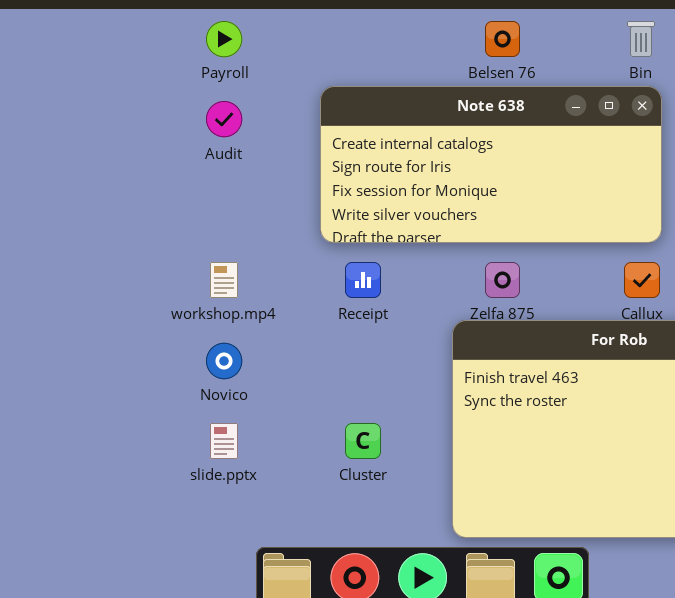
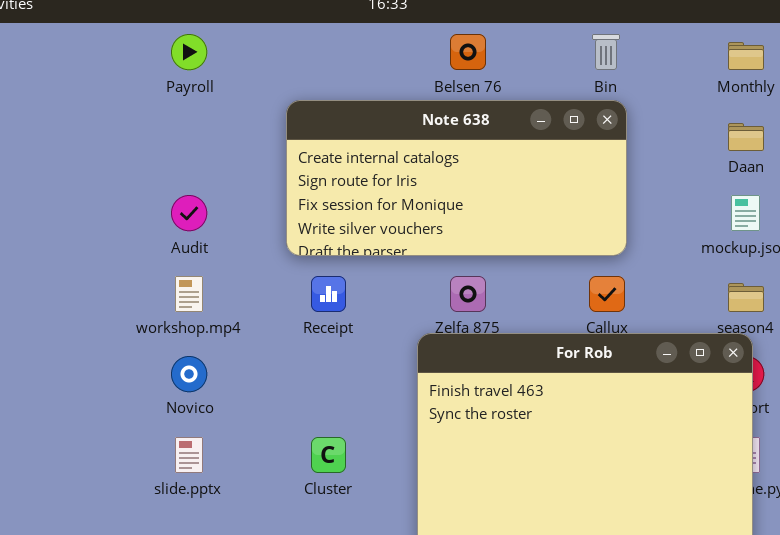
Audit: [206,101,242,137] -> [171,195,207,231], moved

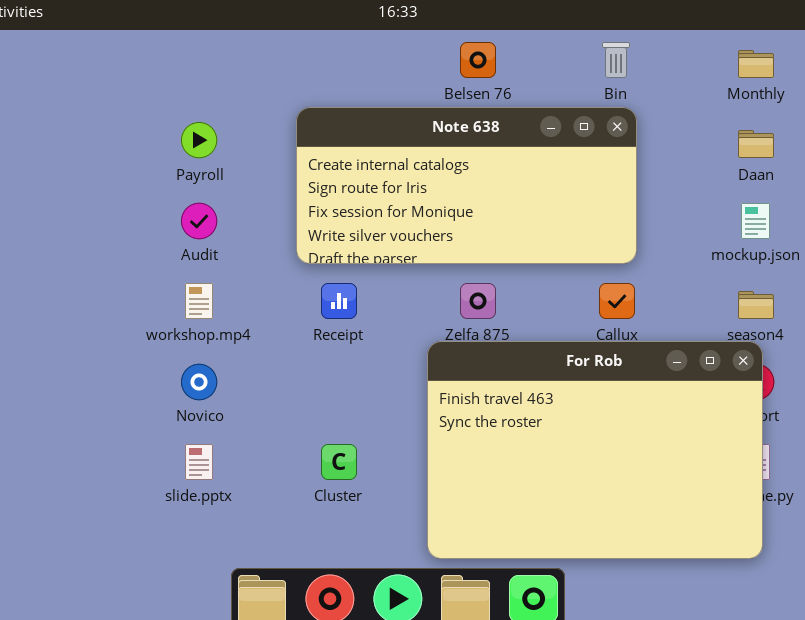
Payroll: [171,34,207,70] -> [181,122,217,158], moved

